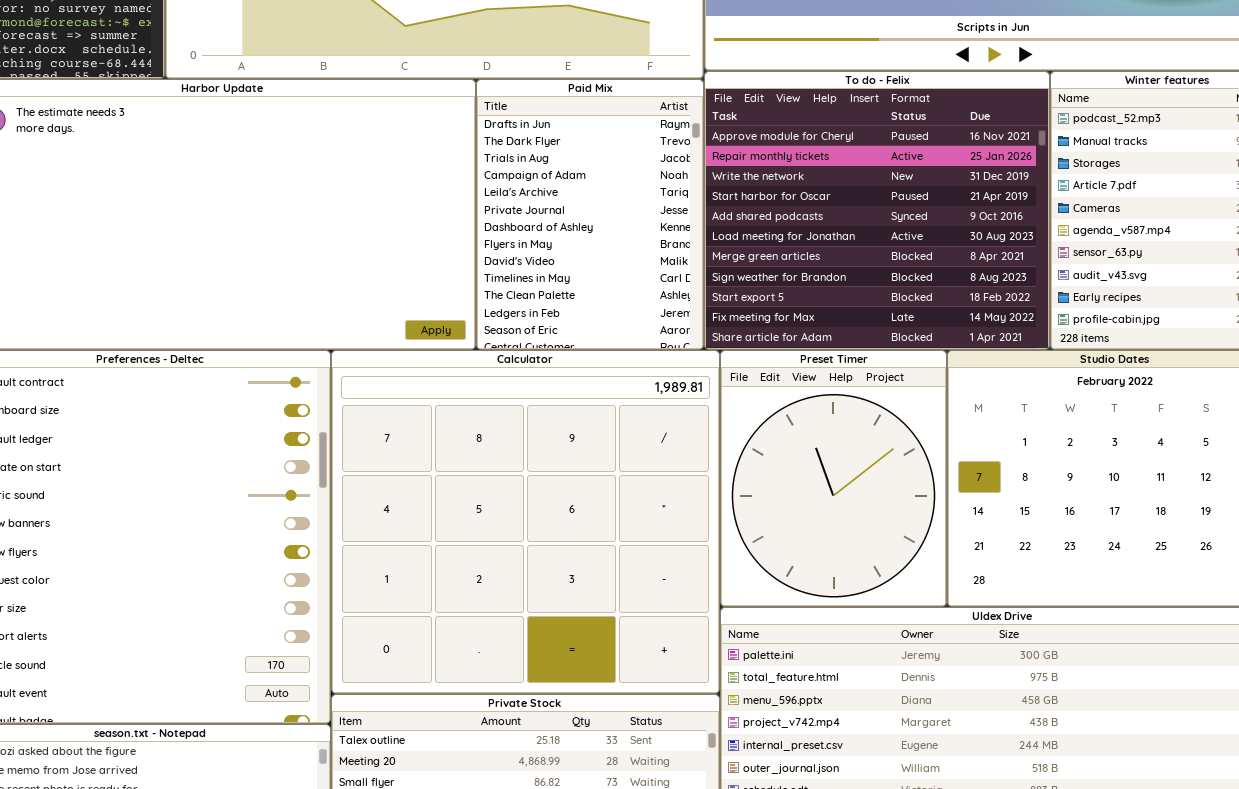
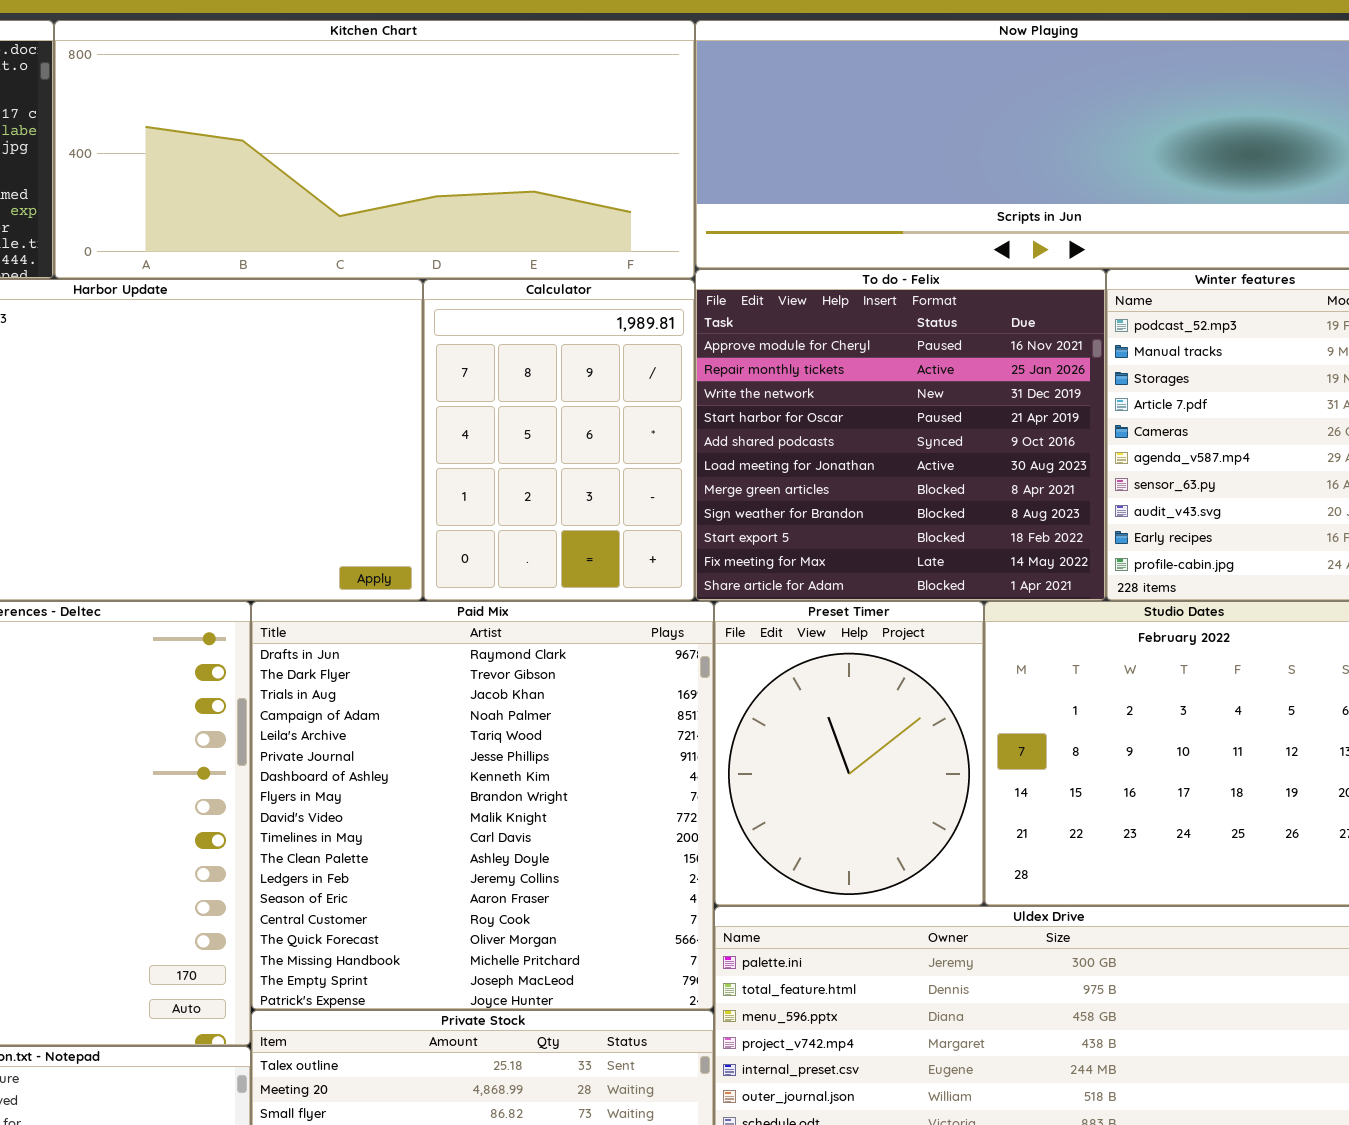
Paid Mix: [476,79,704,350] -> [251,601,714,1010], moved, resized
Calculator: [331,350,720,694] -> [423,279,695,601], moved, resized

